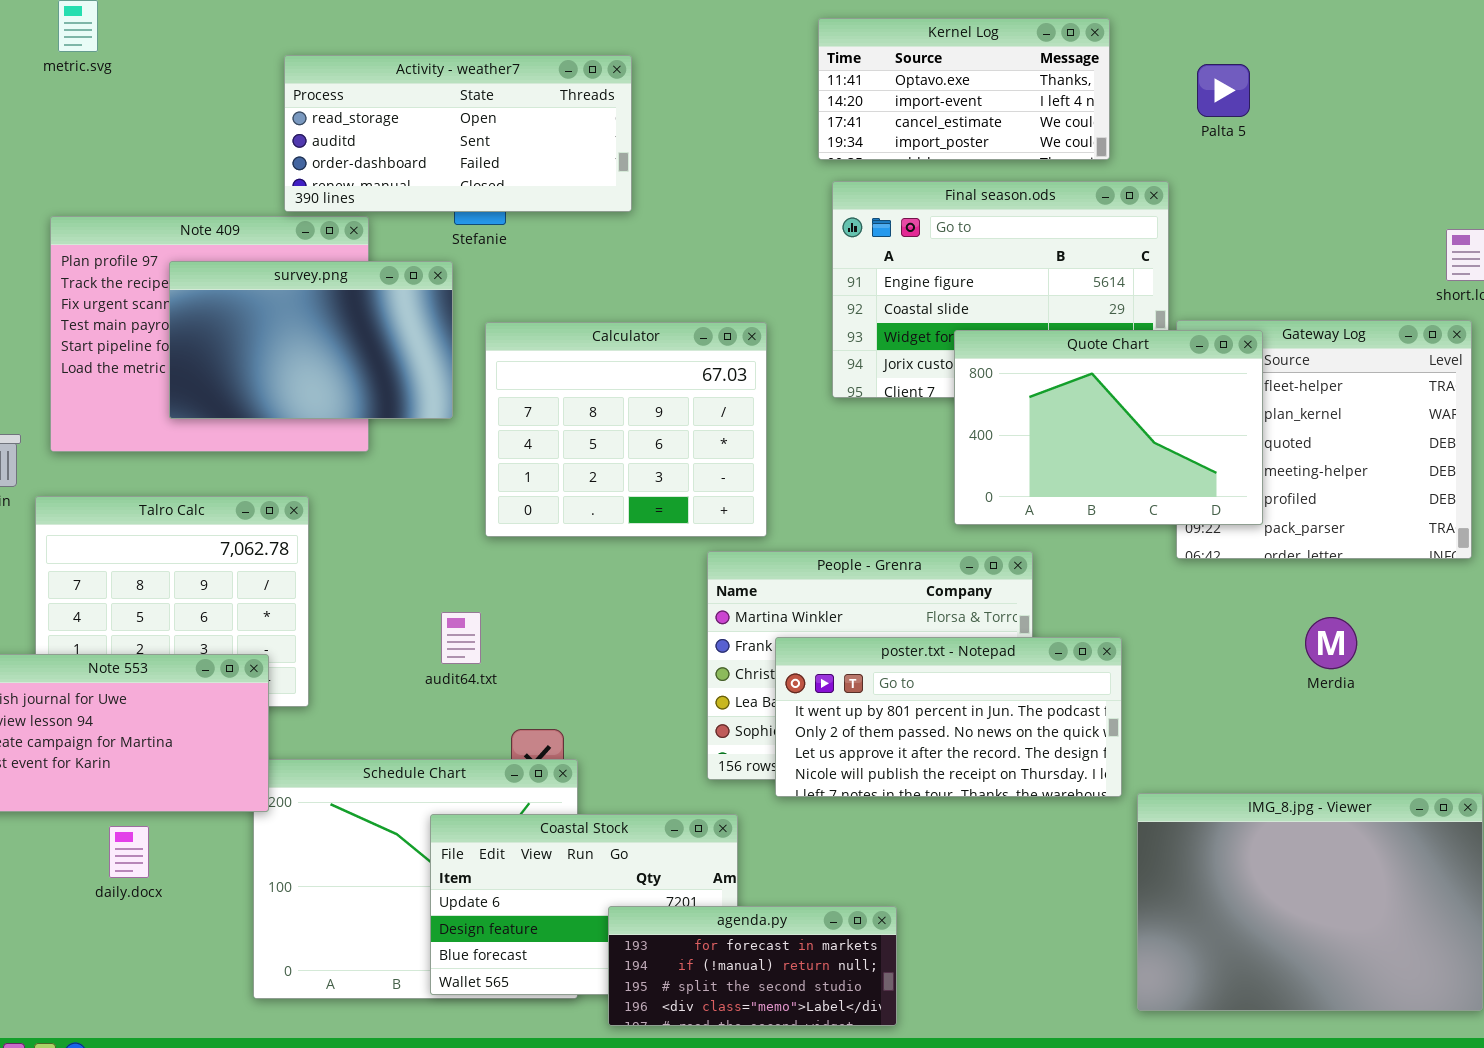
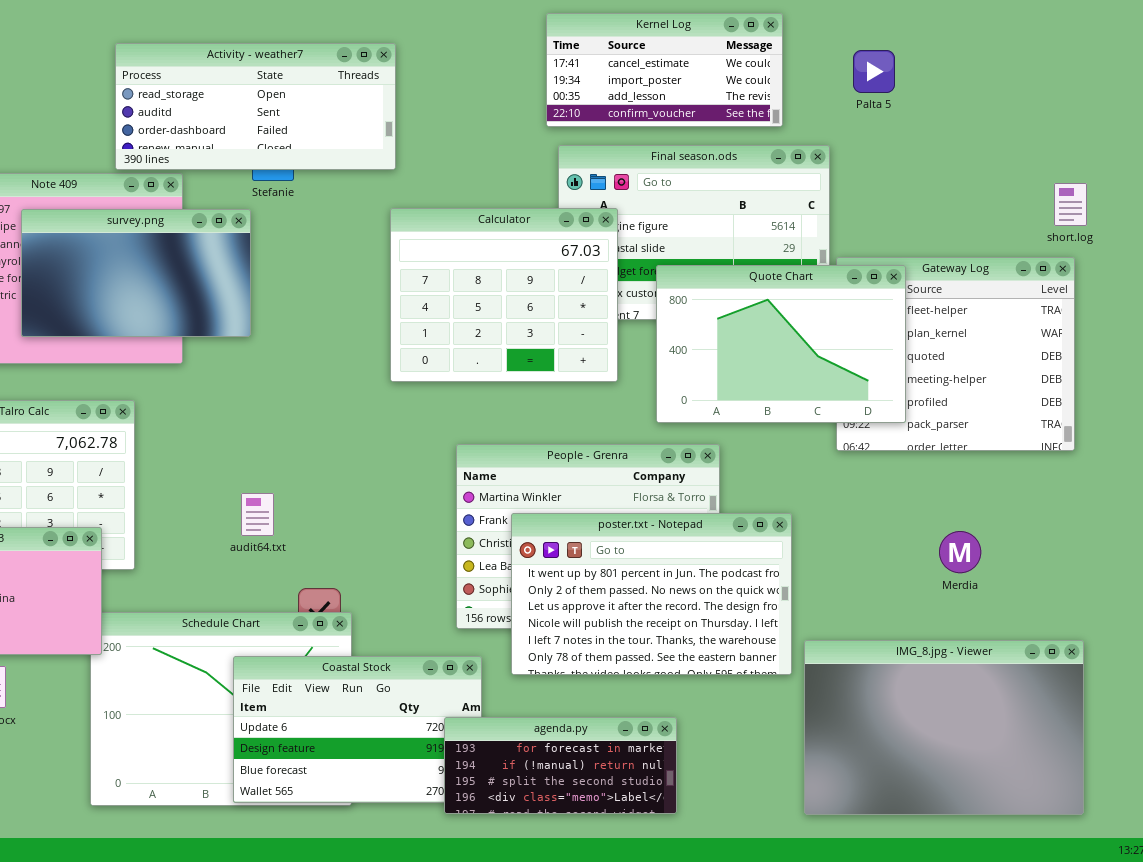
Kernel Log: [818,18,1110,160] -> [546,13,783,127], scrolled down 2 rows
Calculator: [485,322,767,537] -> [390,208,618,382], moved
Merdia: [1305,617,1357,669] -> [939,531,981,573], moved
poster.txt - Notepad: [775,637,1122,797] -> [511,513,792,675], resized
agenda.py: [608,906,897,1026] -> [444,717,677,814], moved

